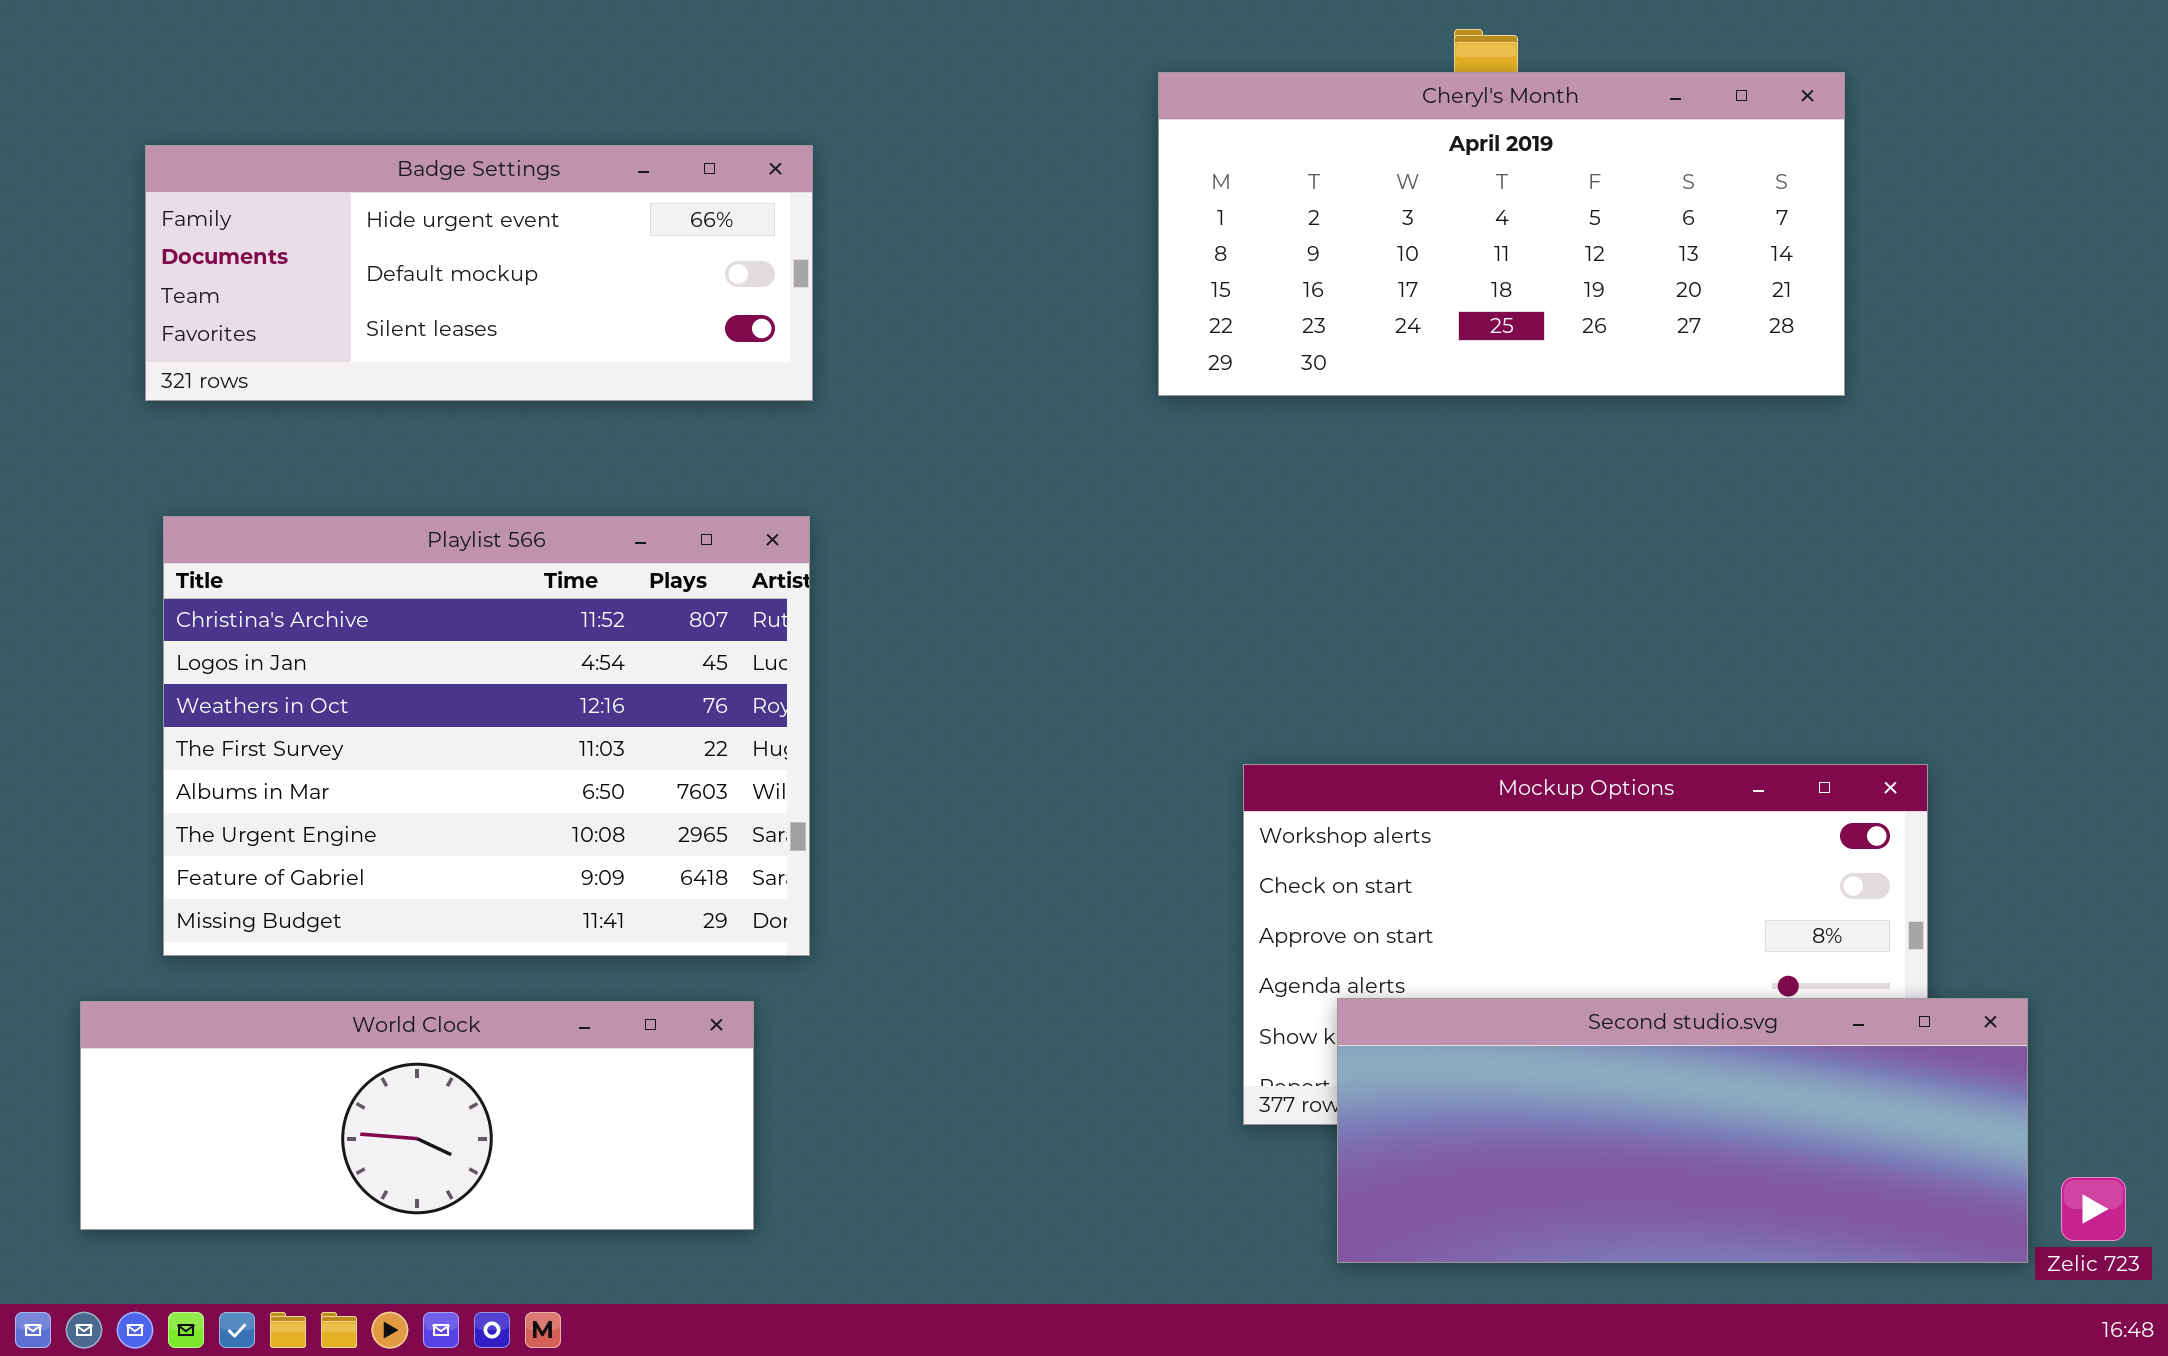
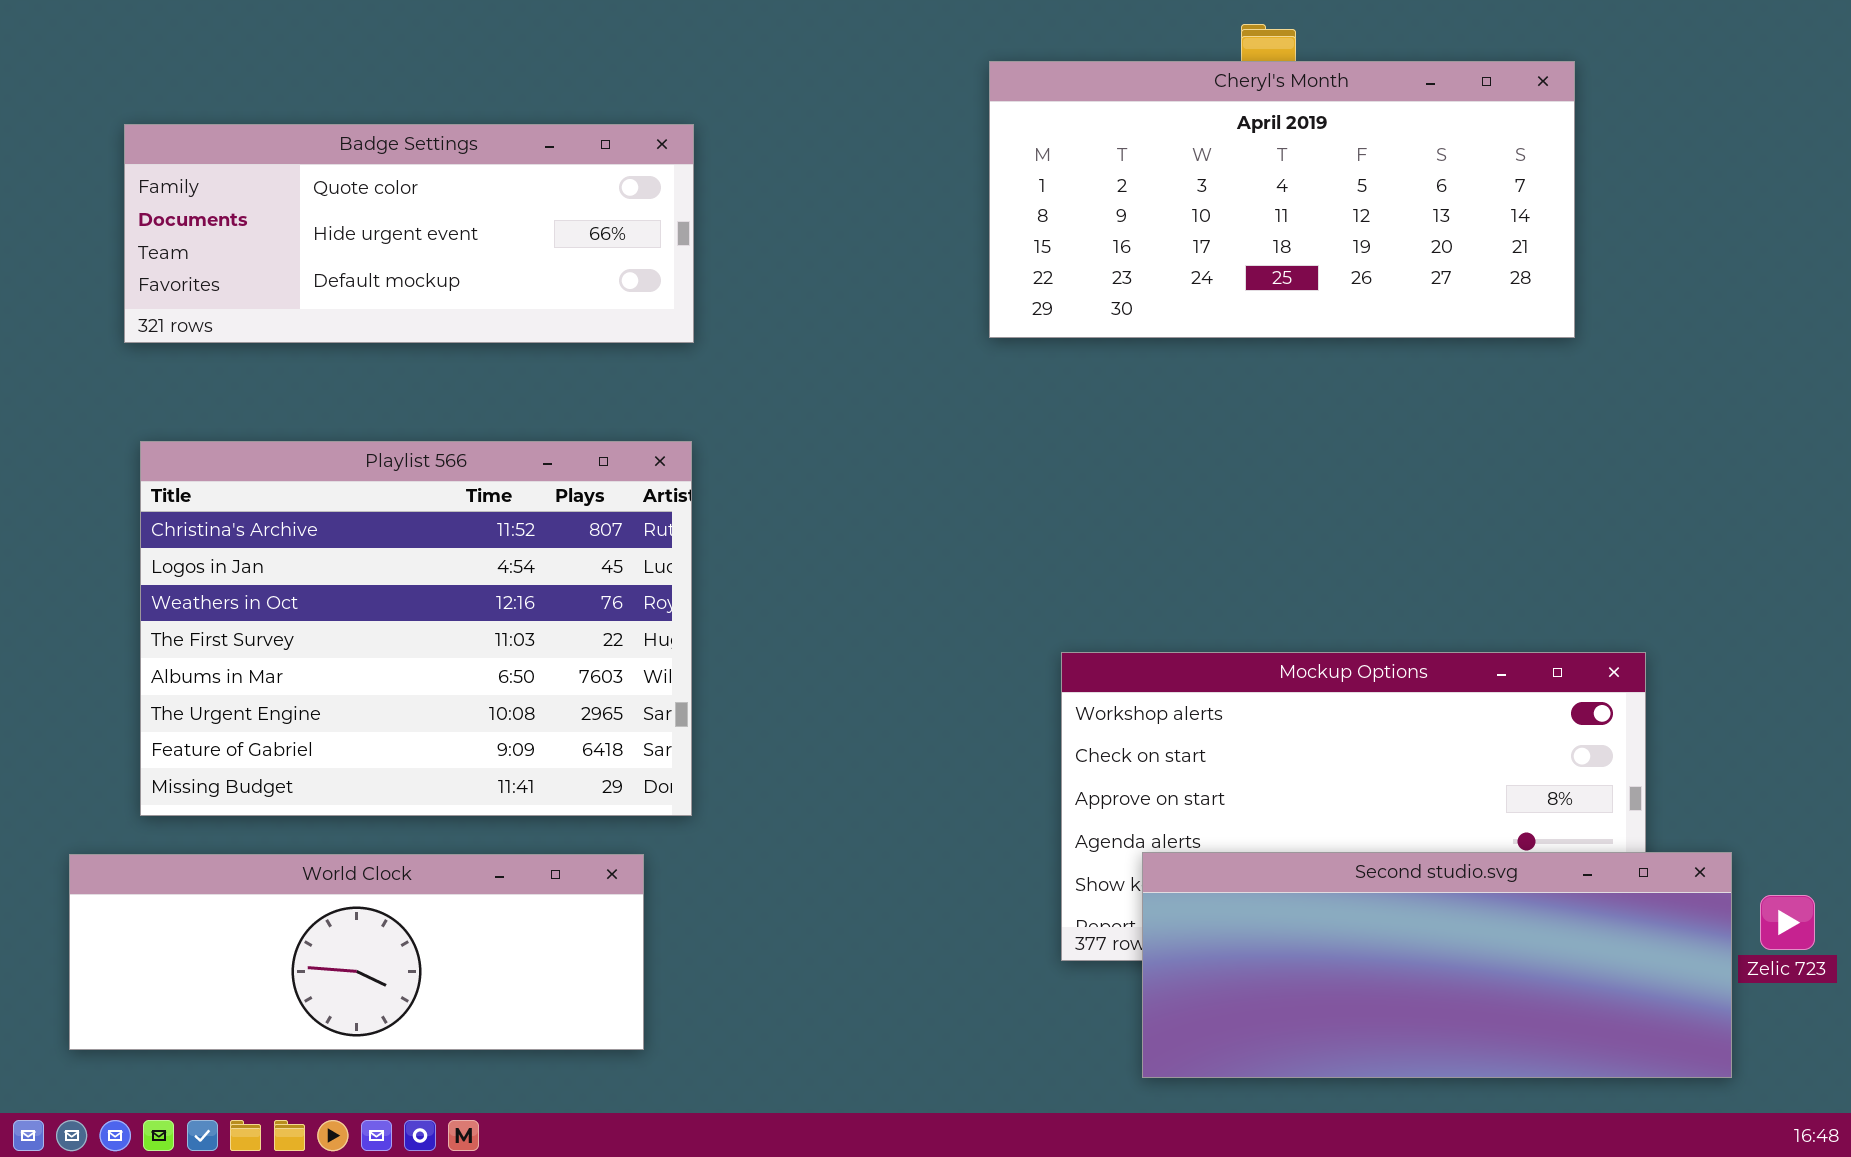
Badge Settings: [145,145,813,401] -> [124,124,694,343], scrolled up 1 row
Zelic 723: [2061,1177,2126,1241] -> [1760,895,1815,950], moved

